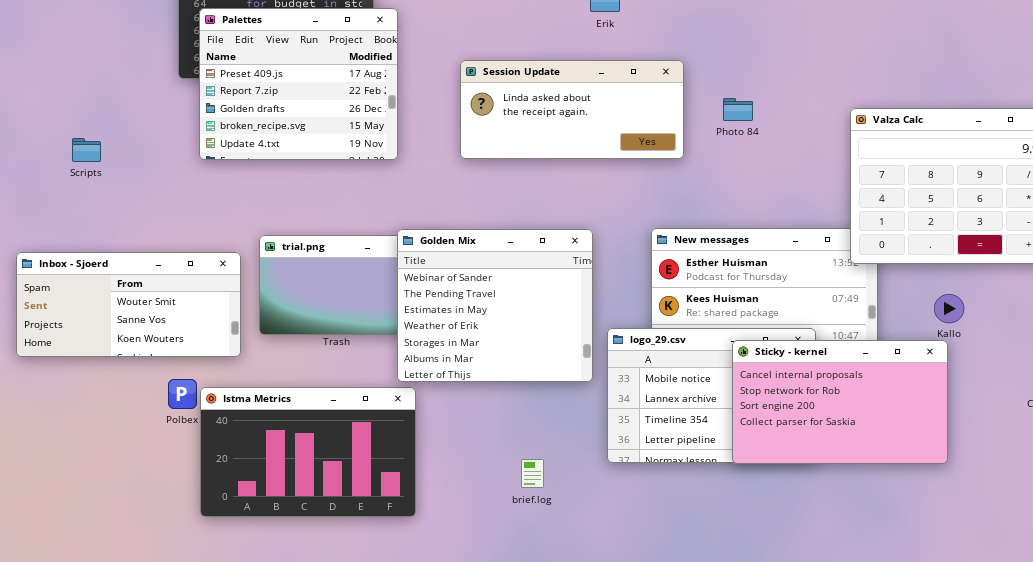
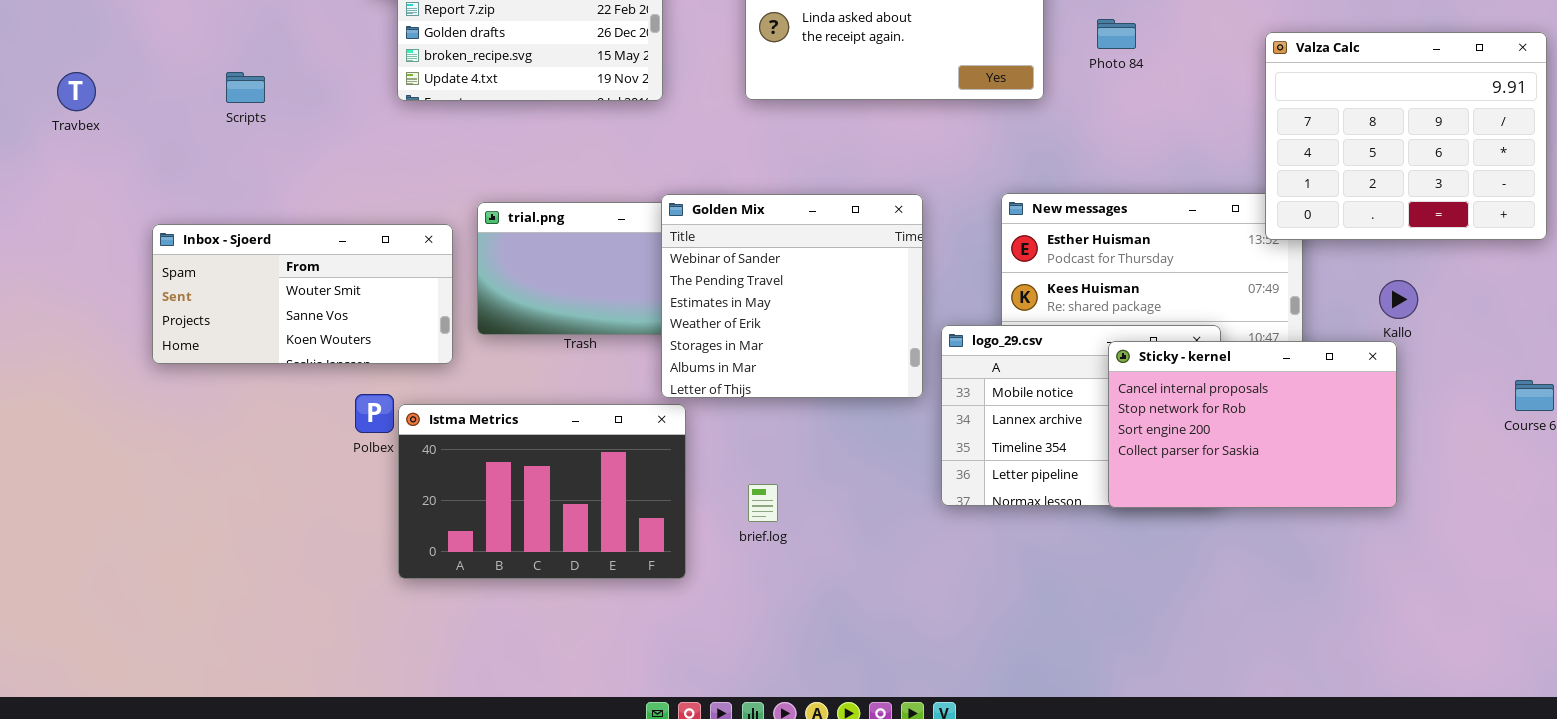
brief.log: [521,459,544,488] -> [748,484,778,522], moved

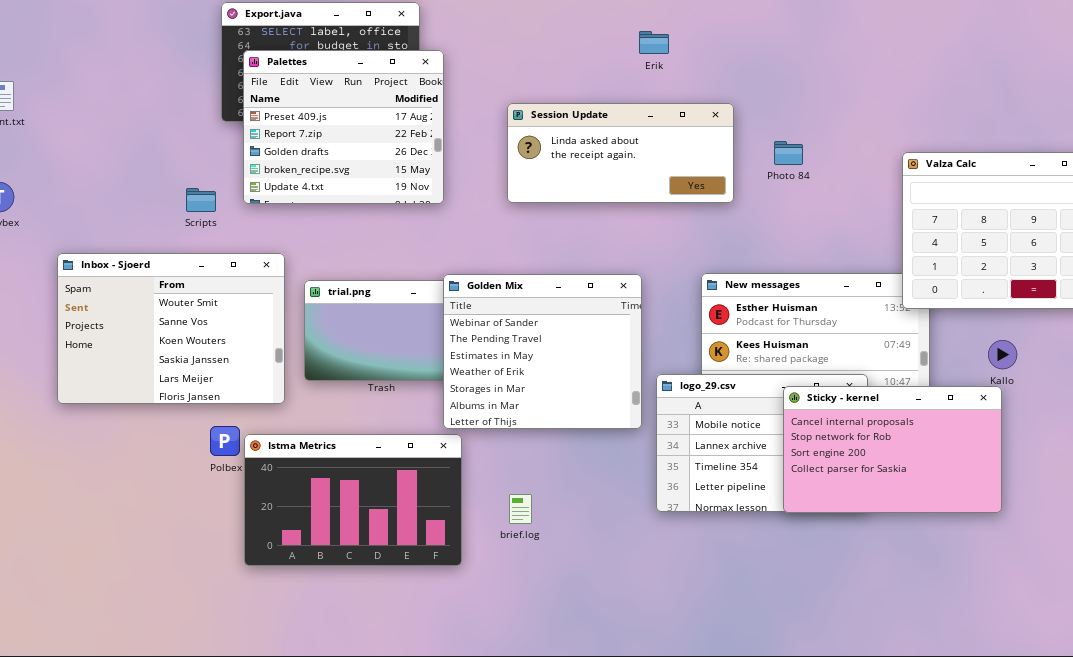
Scripts: [226,72,265,103] -> [186,188,216,212], moved
Inbox - Sjoerd: [152,224,453,364] -> [57,253,285,404], resized

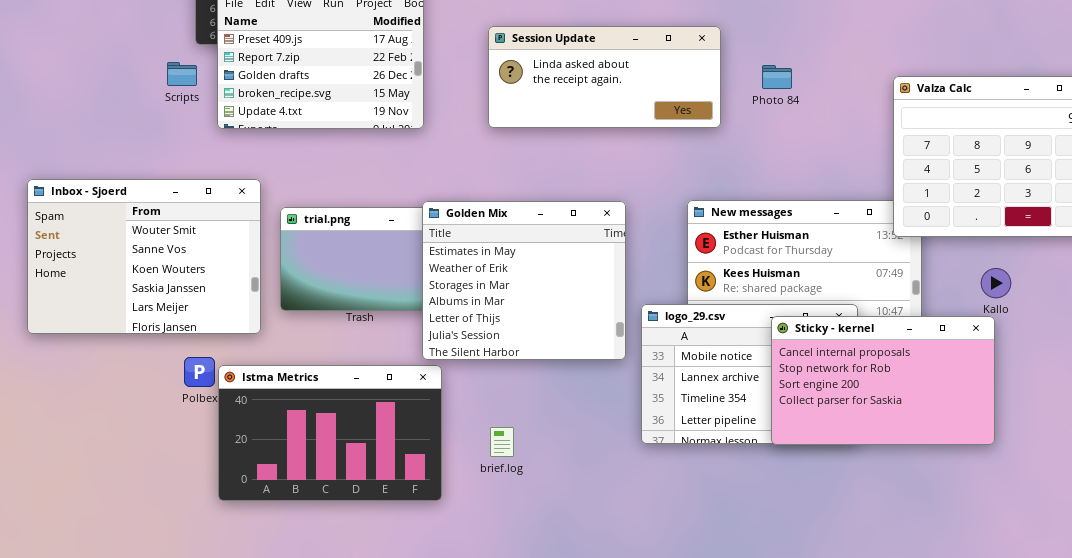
Scripts: [186,188,216,212] -> [167,62,197,86], moved
Golden Mix: [443,274,642,429] -> [422,201,626,360], scrolled down 2 rows

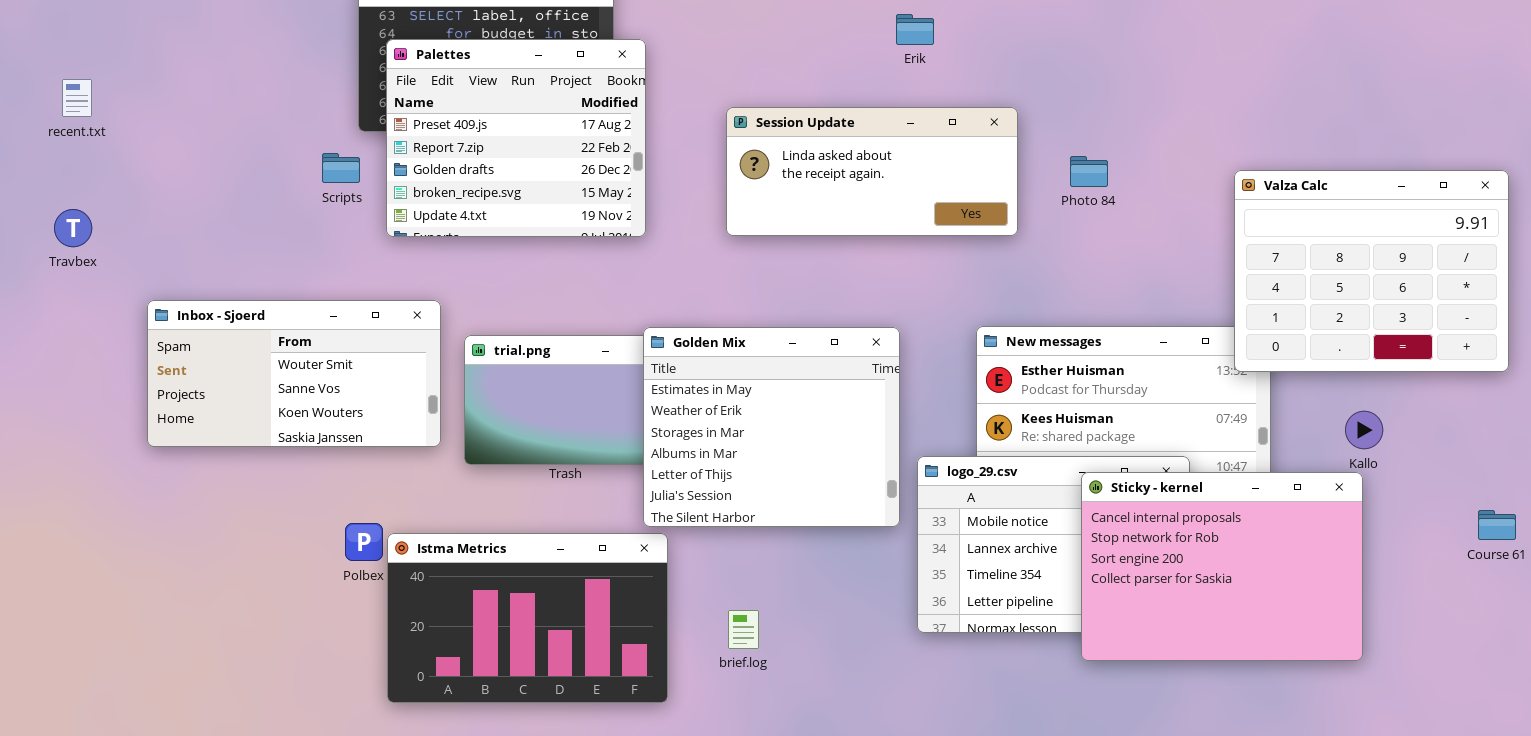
Inbox - Sjoerd: [27,179,261,334] -> [147,300,441,447], resized
Sticky - kernel: [771,316,995,445] -> [1081,472,1363,661], resized

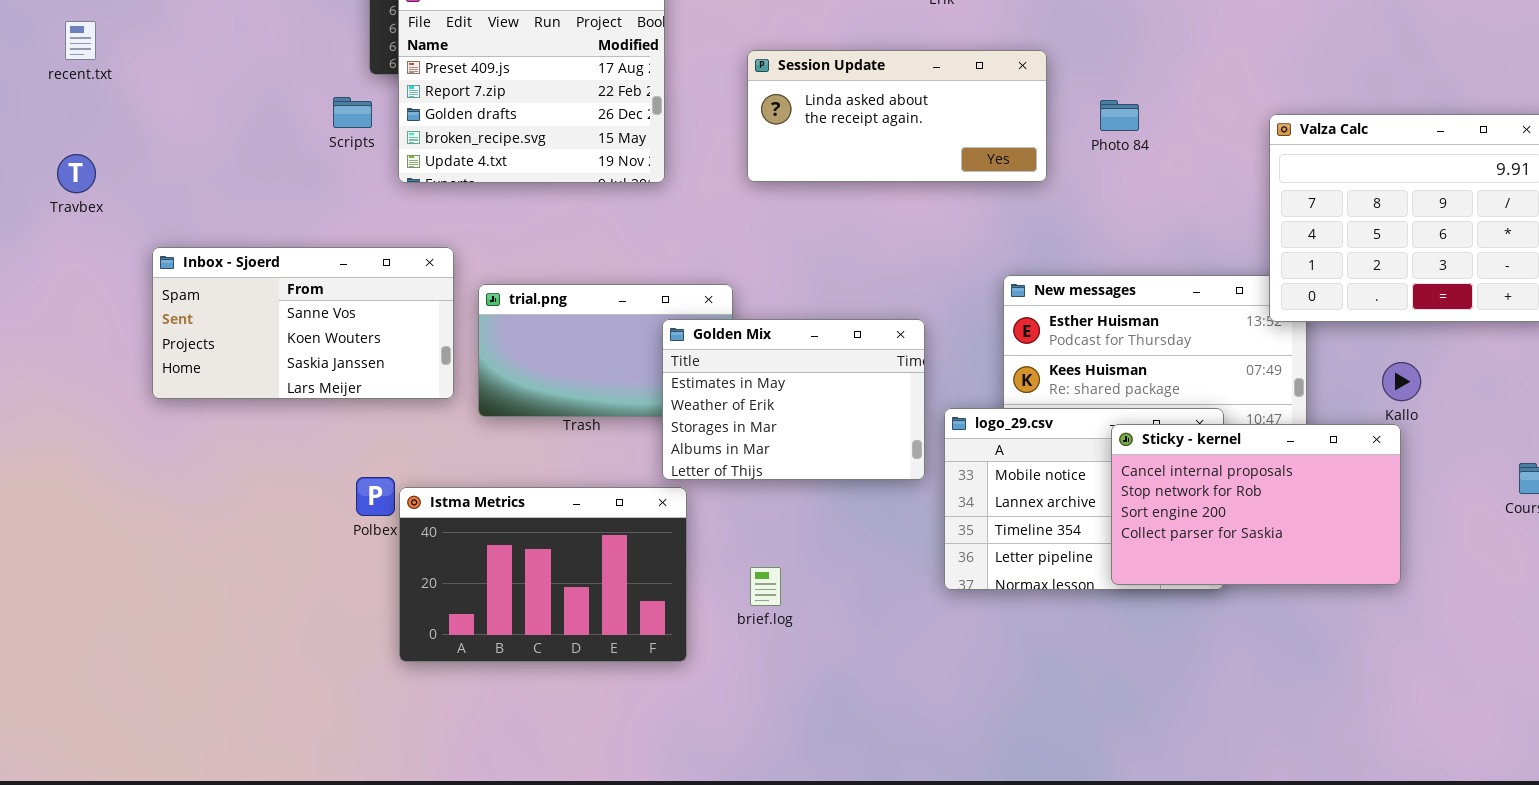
Inbox - Sjoerd: [147,300,441,447] -> [152,247,454,399], scrolled down 1 row
Golden Mix: [643,327,900,527] -> [662,319,925,480], resized
Sticky - kernel: [1081,472,1363,661] -> [1111,424,1401,585], resized

